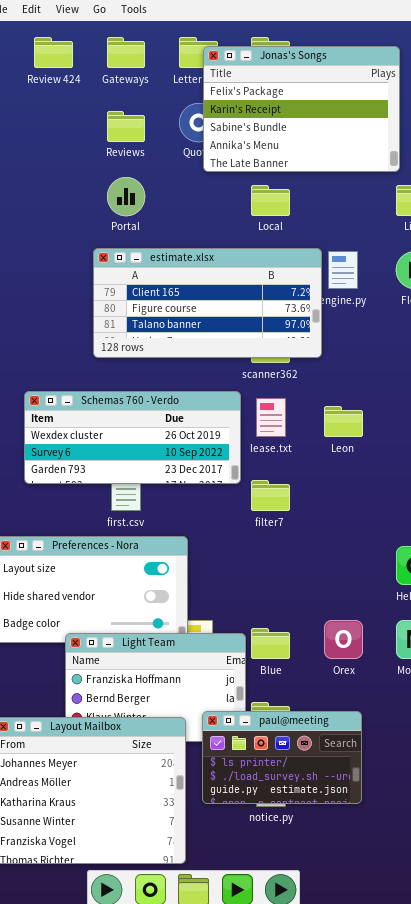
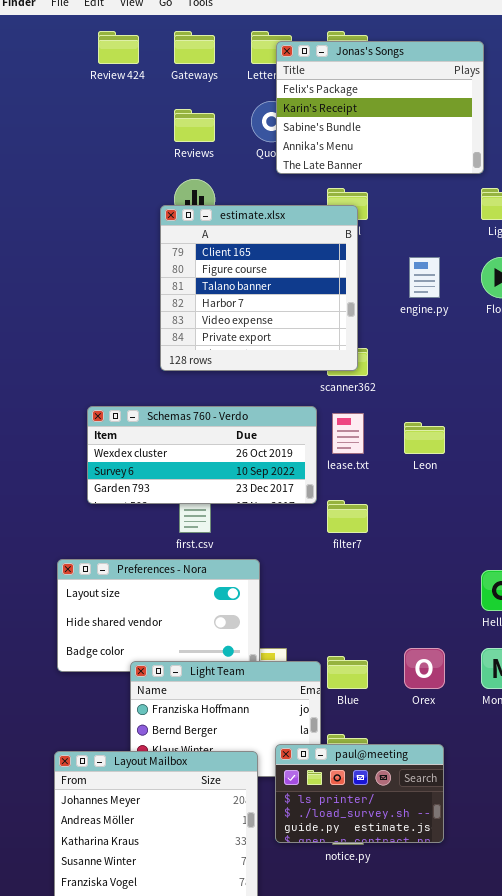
estimate.xlsx: [93,248,322,358] -> [160,205,358,371], resized

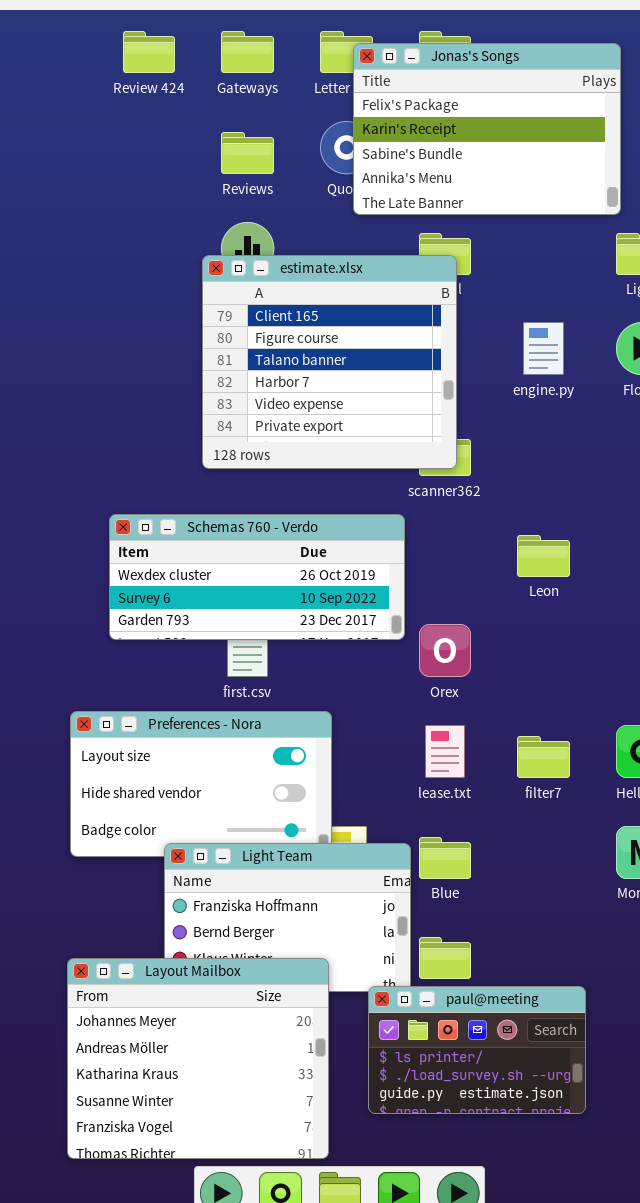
lease.txt: [332,413,364,454] -> [425,725,465,778], moved
filter7: [327,500,368,533] -> [517,736,570,778], moved
Orex: [404,648,445,689] -> [419,624,471,677], moved
paul@meeting: [275,744,444,843] -> [368,986,586,1114], moved

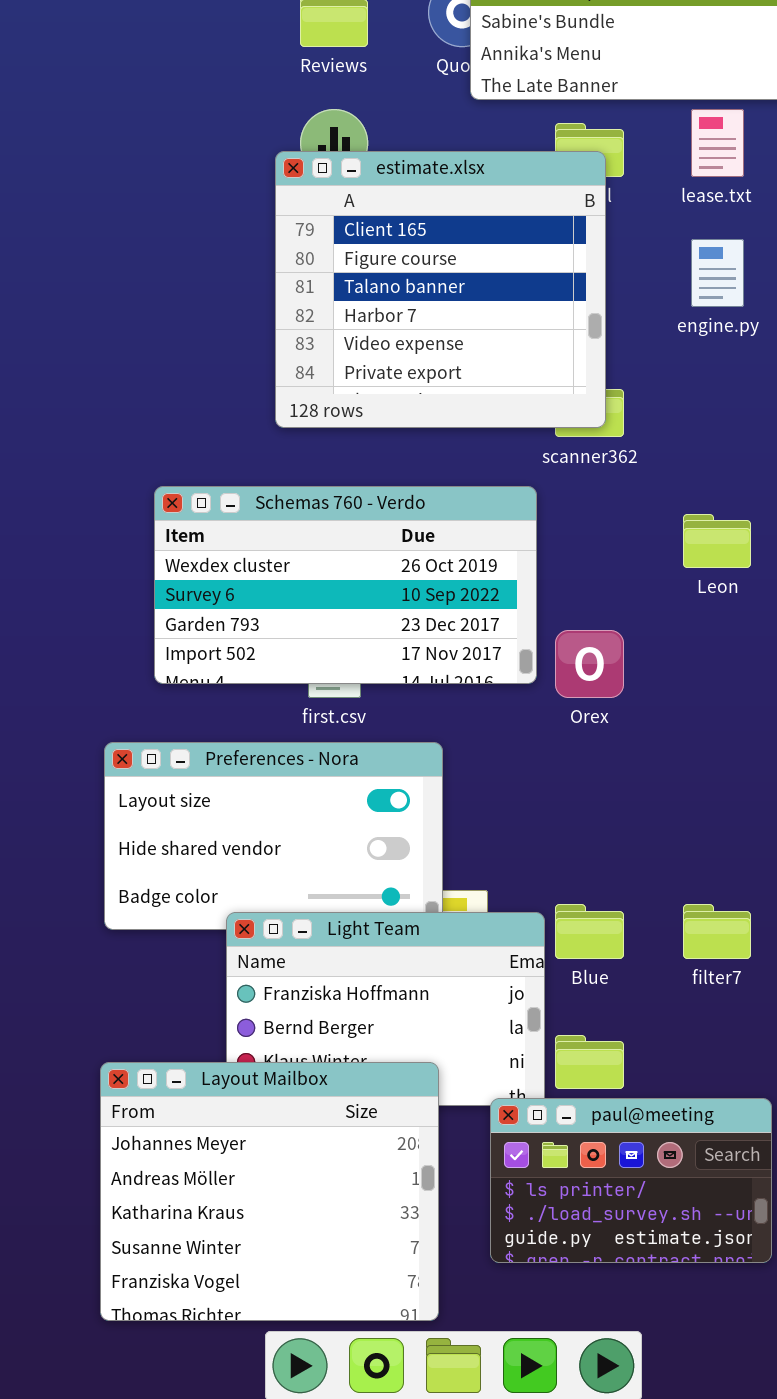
Schemas 760 - Verdo: [109,514,405,640] -> [154,486,537,684], resized
lease.txt: [425,725,465,778] -> [691,109,744,177], moved
filter7: [517,736,570,778] -> [683,904,751,959], moved

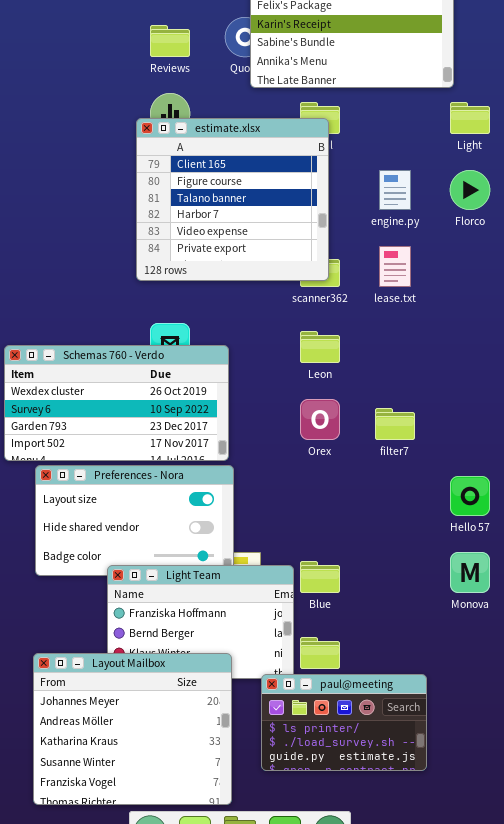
lease.txt: [691,109,744,177] -> [379,246,411,287], moved
Schemas 760 - Verdo: [154,486,537,684] -> [4,345,229,461], moved
Leon: [683,514,751,568] -> [300,331,340,363], moved
filter7: [683,904,751,959] -> [375,408,415,440], moved

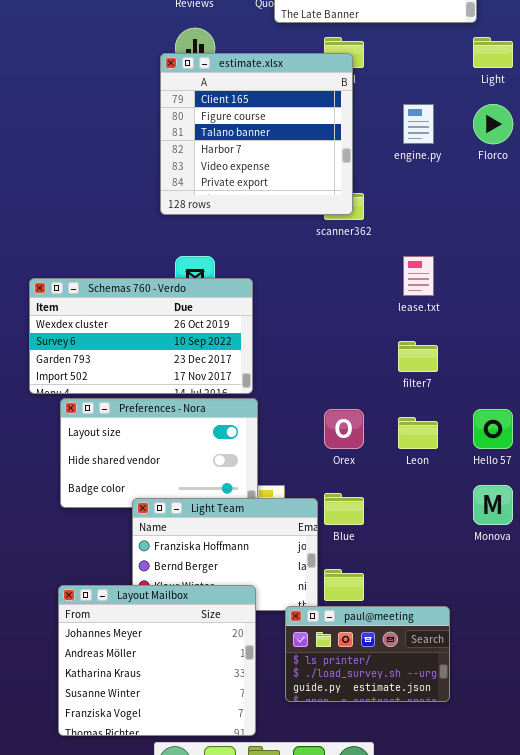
lease.txt: [379,246,411,287] -> [403,256,434,296], moved
Leon: [300,331,340,363] -> [398,417,438,449], moved
Orex: [300,399,340,440] -> [324,409,364,449], moved

